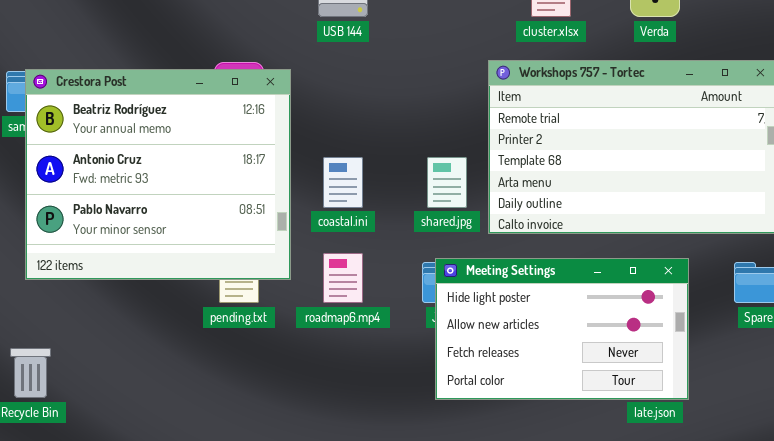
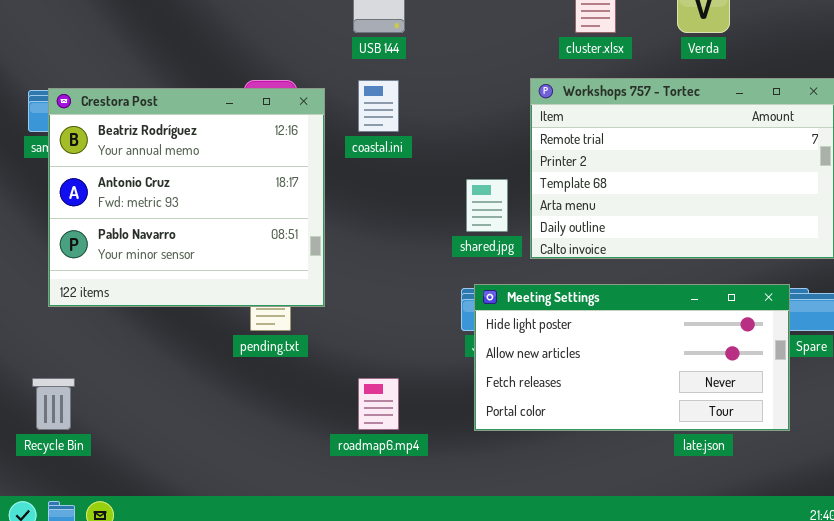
coastal.ini: [323,157,363,208] -> [358,80,399,132], moved
roadmap6.mp4: [323,253,363,303] -> [358,378,399,430], moved
Meeting Settings: [435,258,689,400] -> [474,284,790,431], resized

